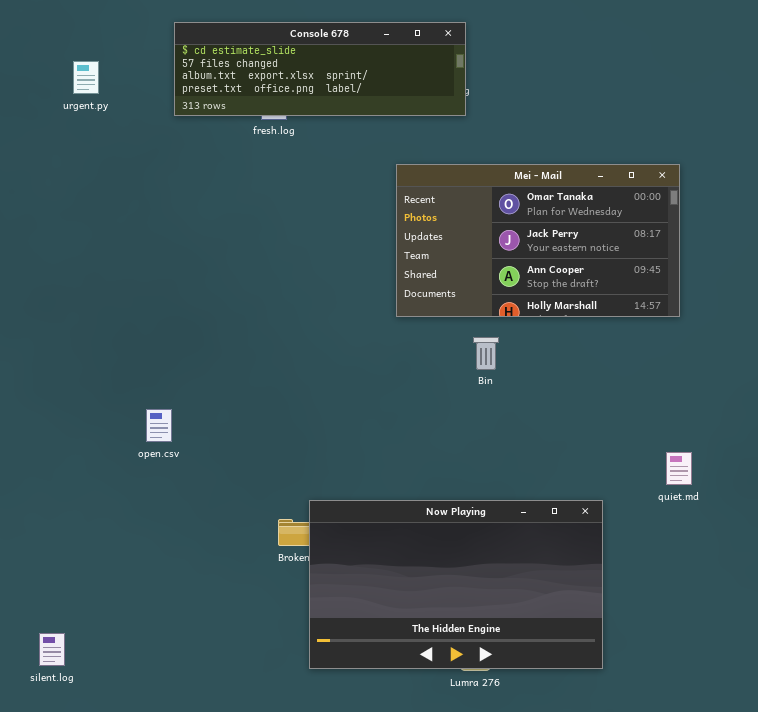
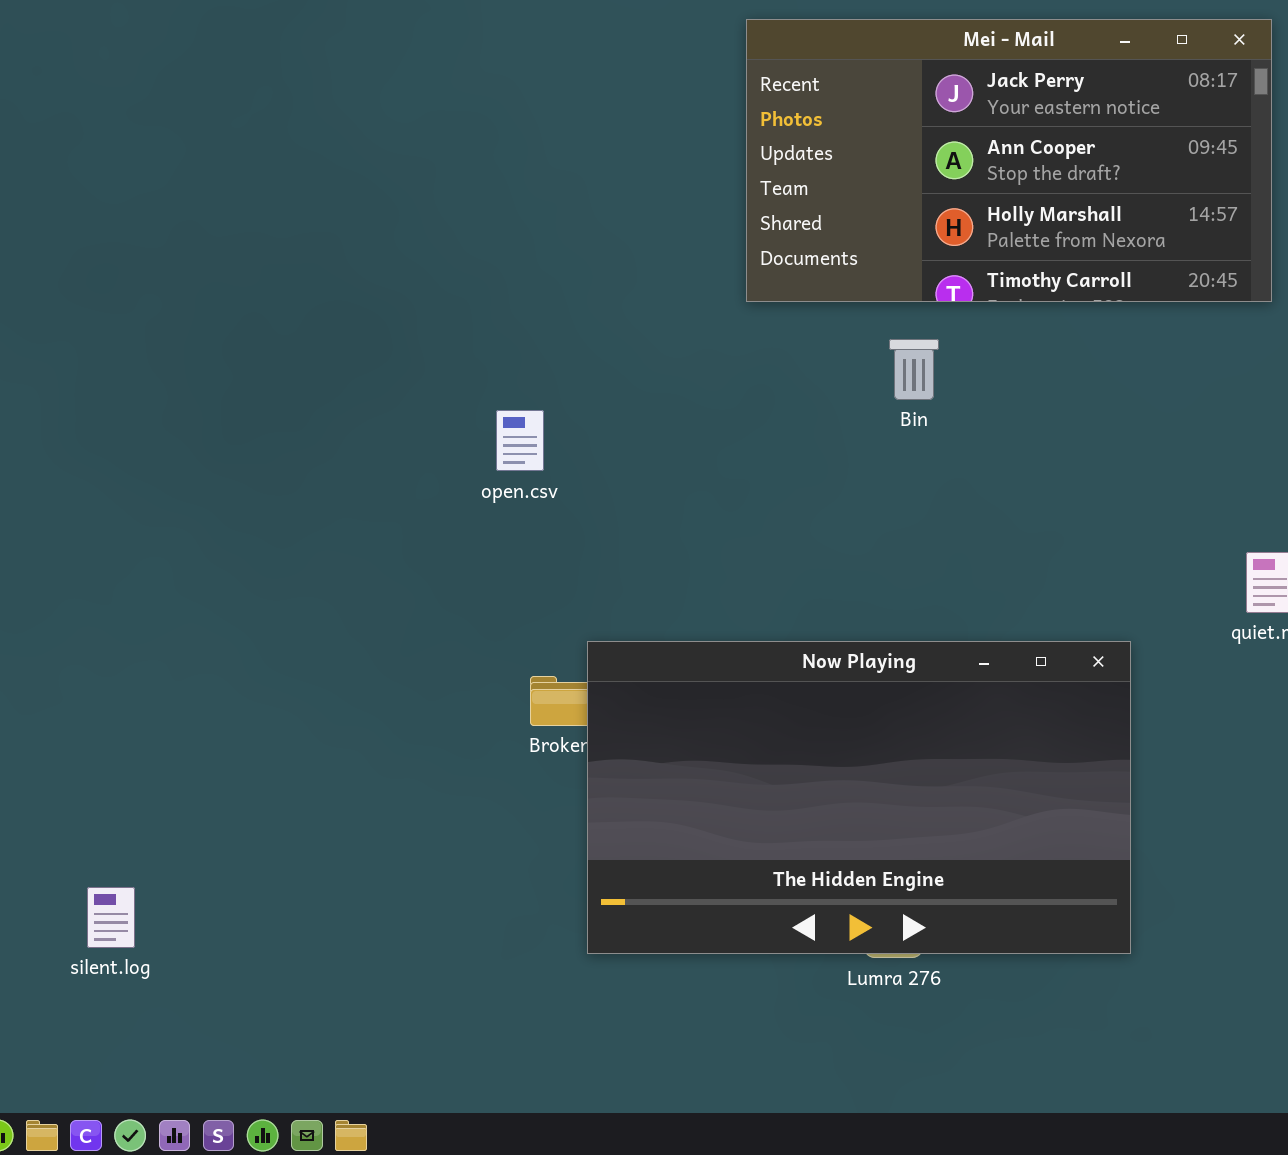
Mei - Mail: [396,164,680,317] -> [746,19,1272,302], scrolled down 1 row
open.csv: [146,409,172,442] -> [496,410,544,471], moved

